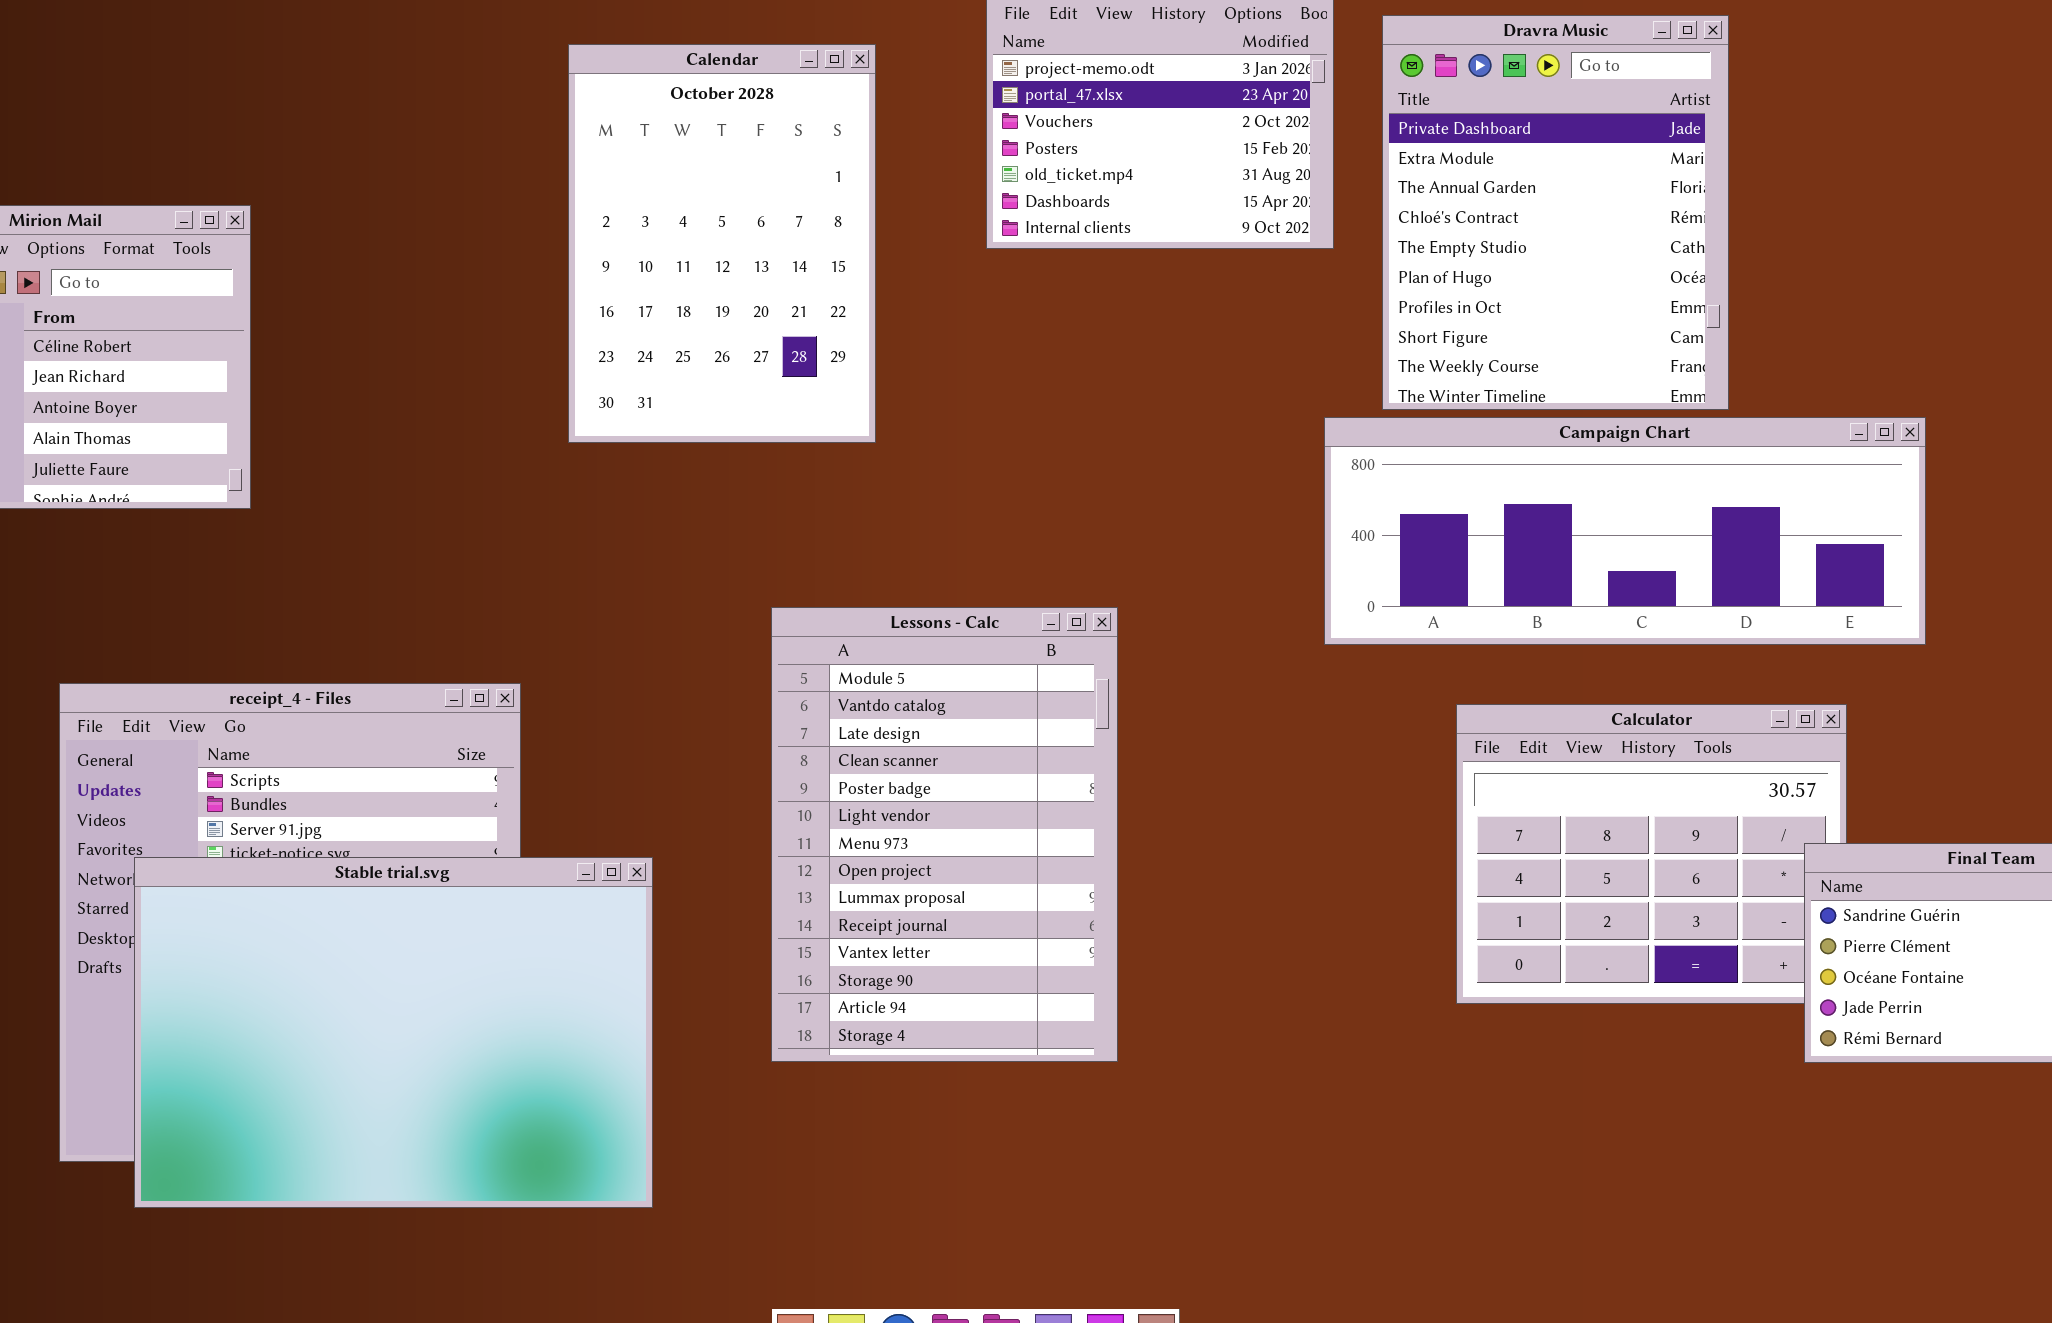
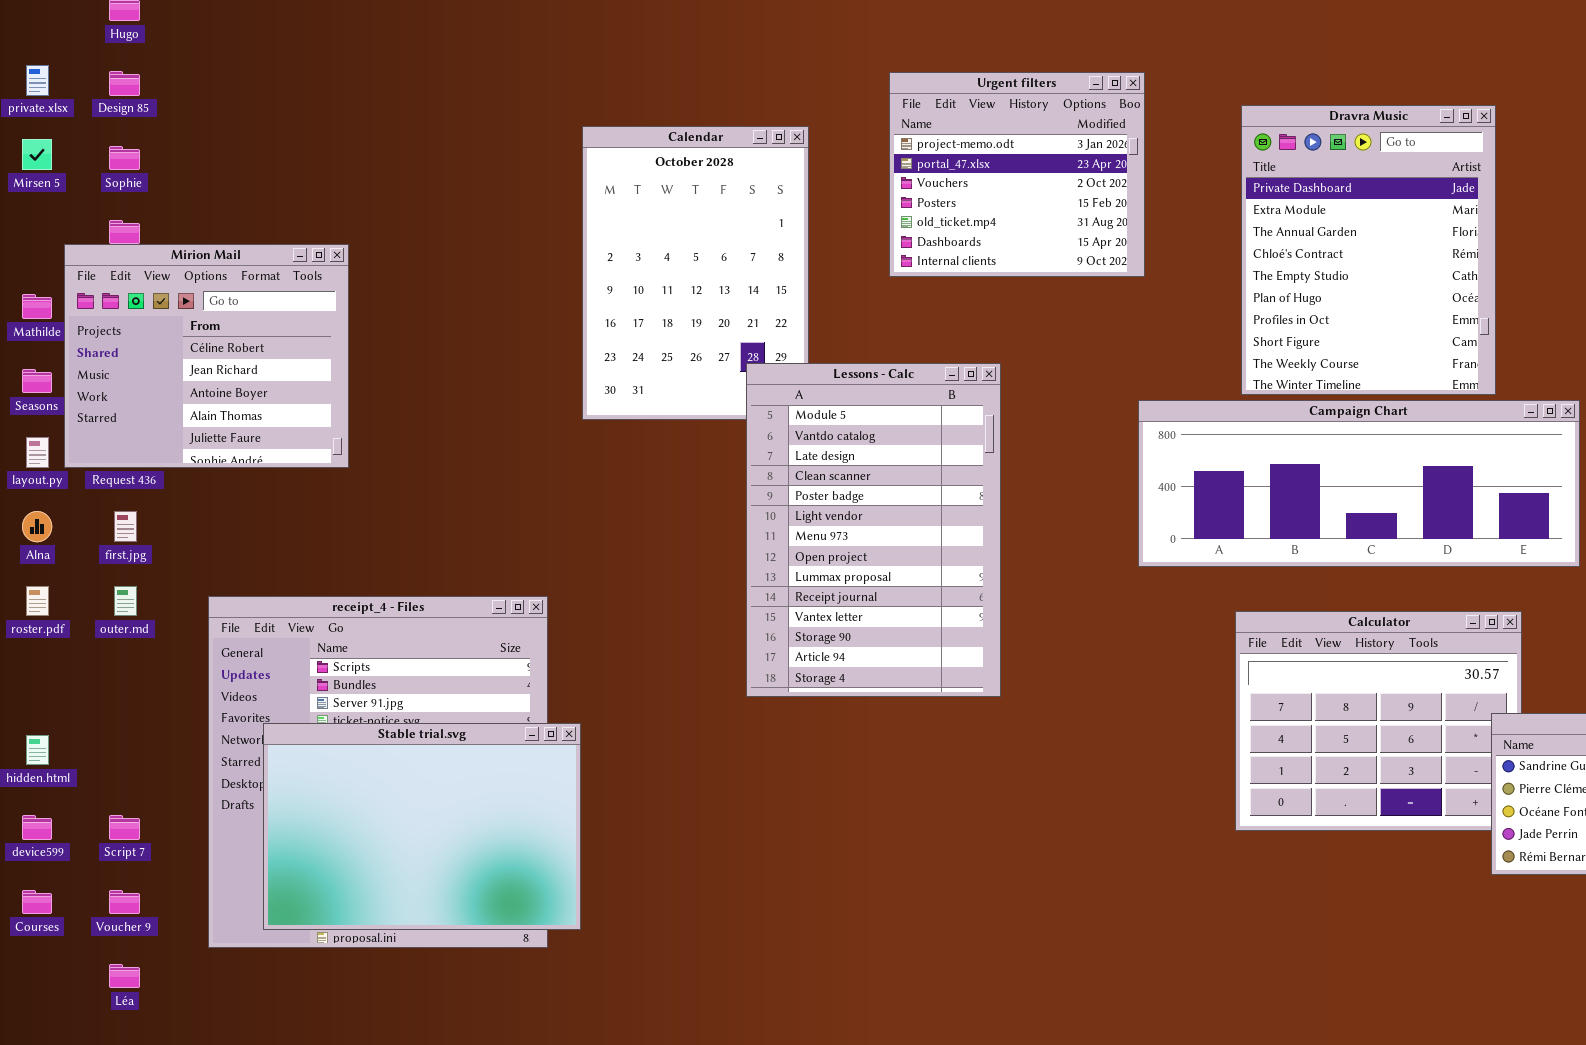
Dravra Music: [1382,15,1729,410] -> [1241,105,1496,395], moved
Lessons - Calc: [771,607,1118,1062] -> [746,363,1001,697], moved
Stable trial.svg: [134,857,653,1208] -> [263,723,581,930], resized

